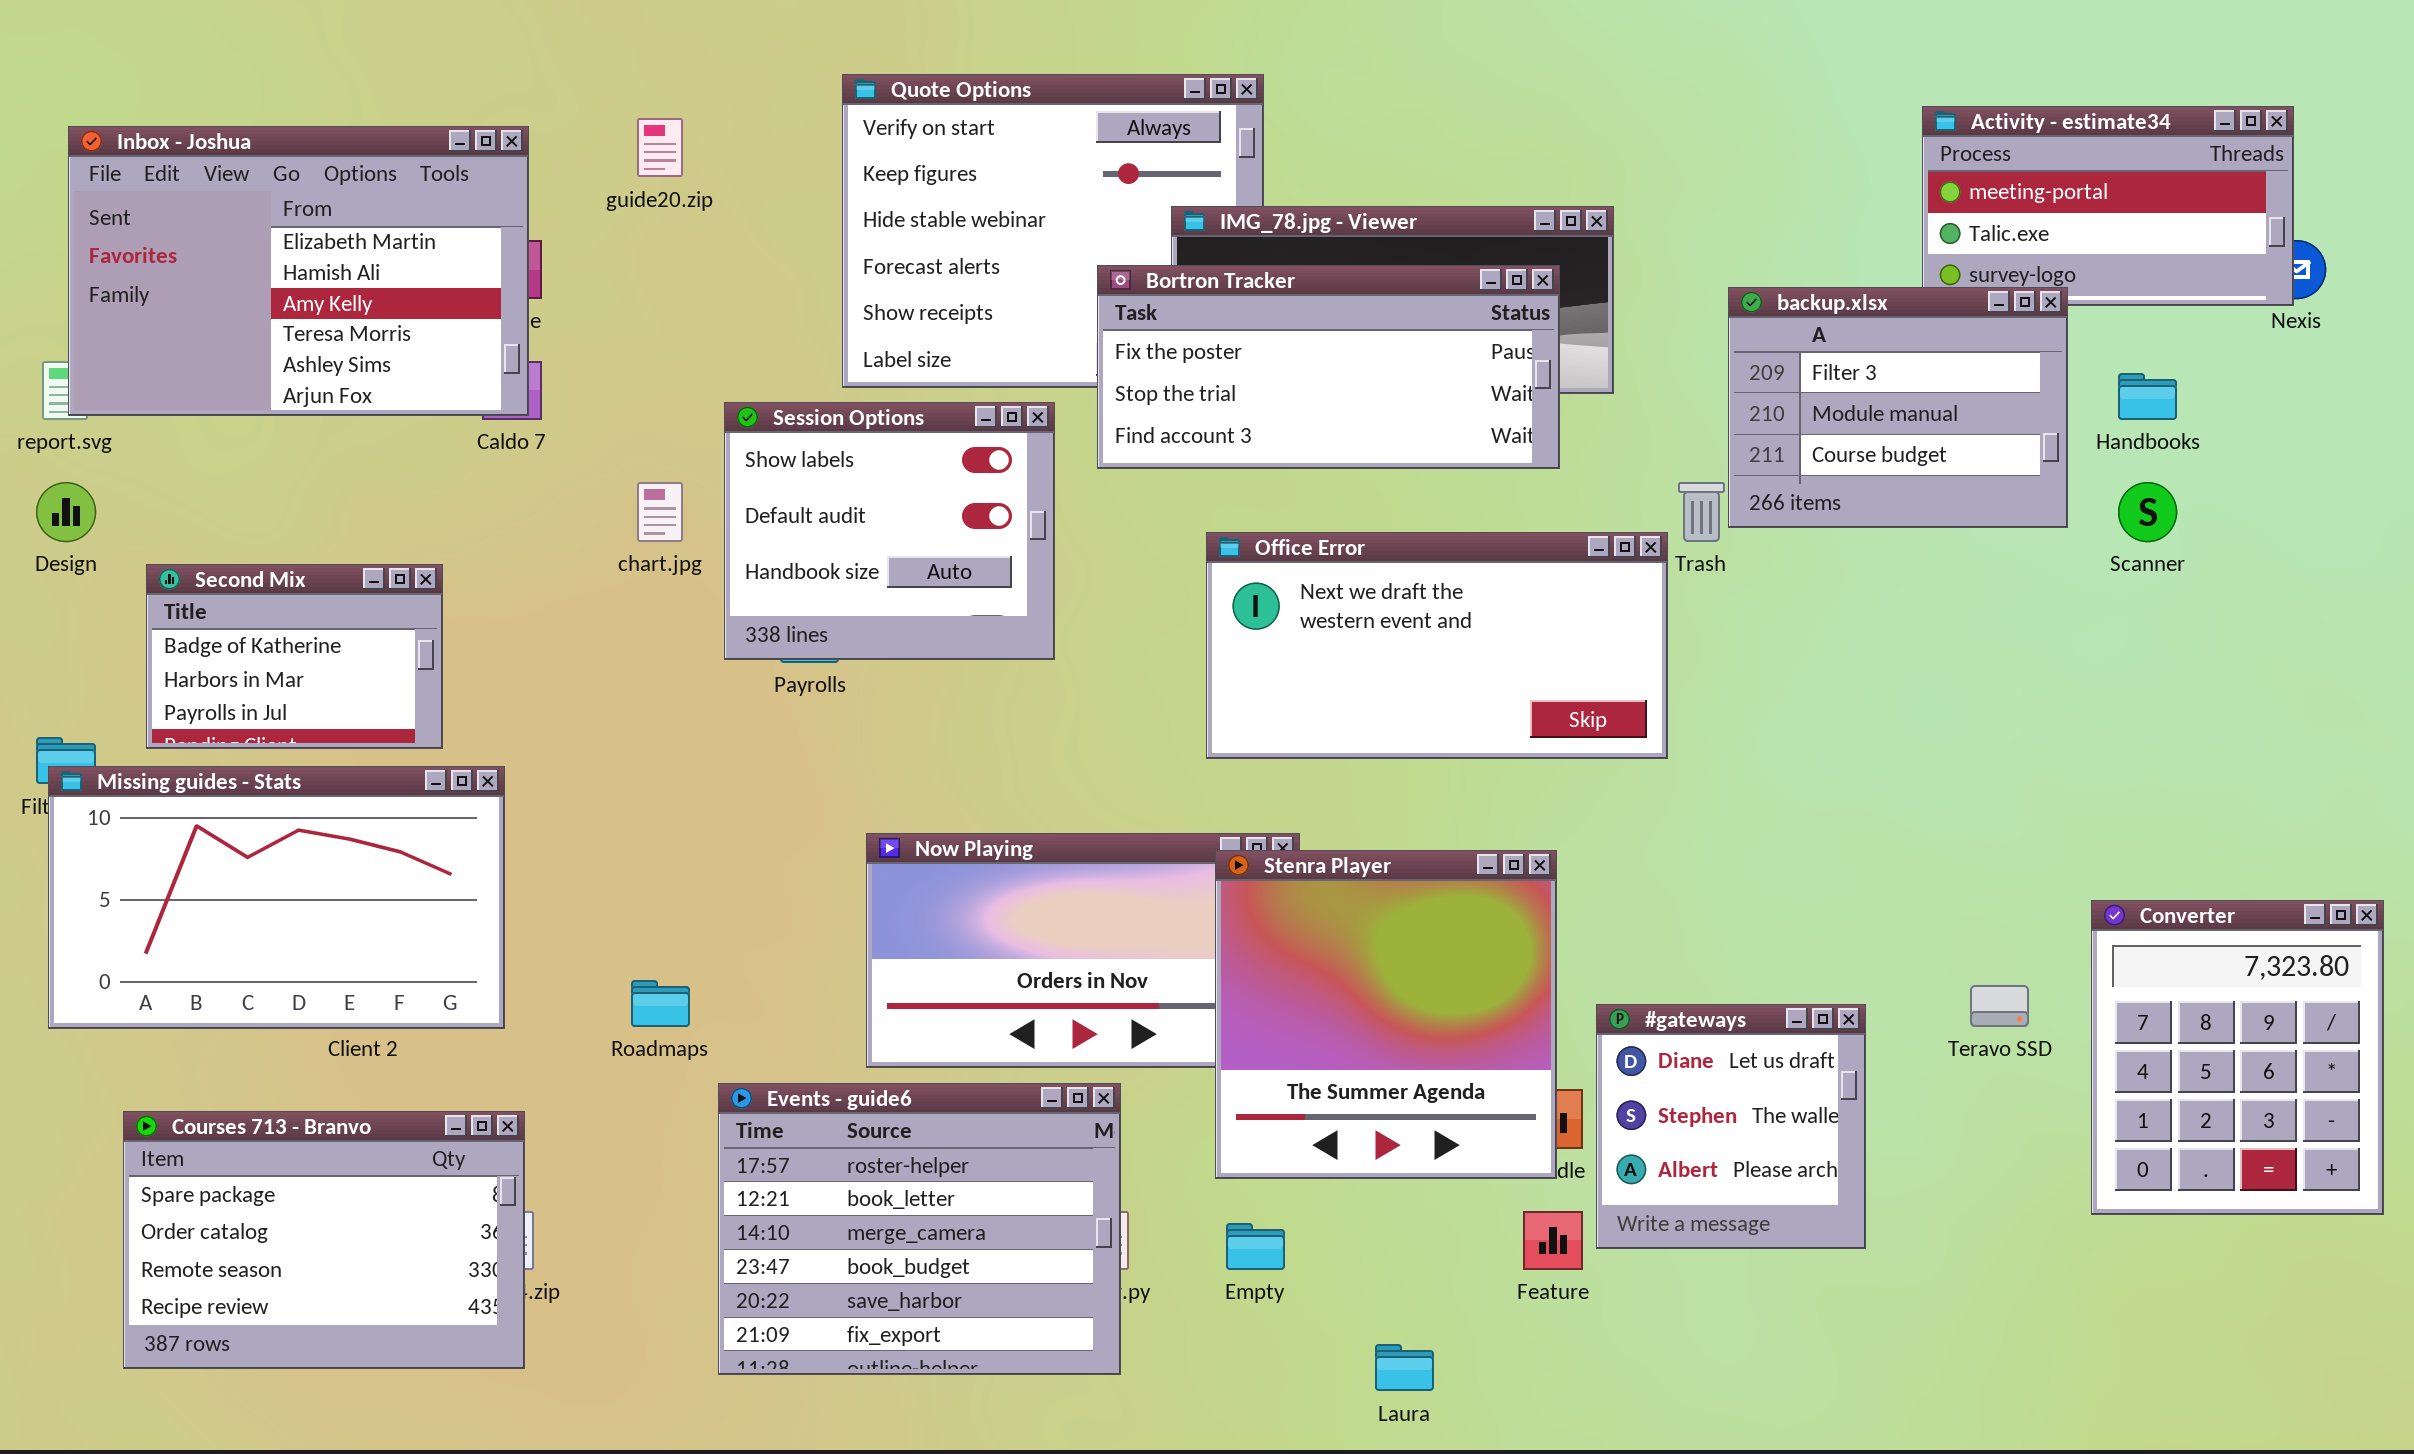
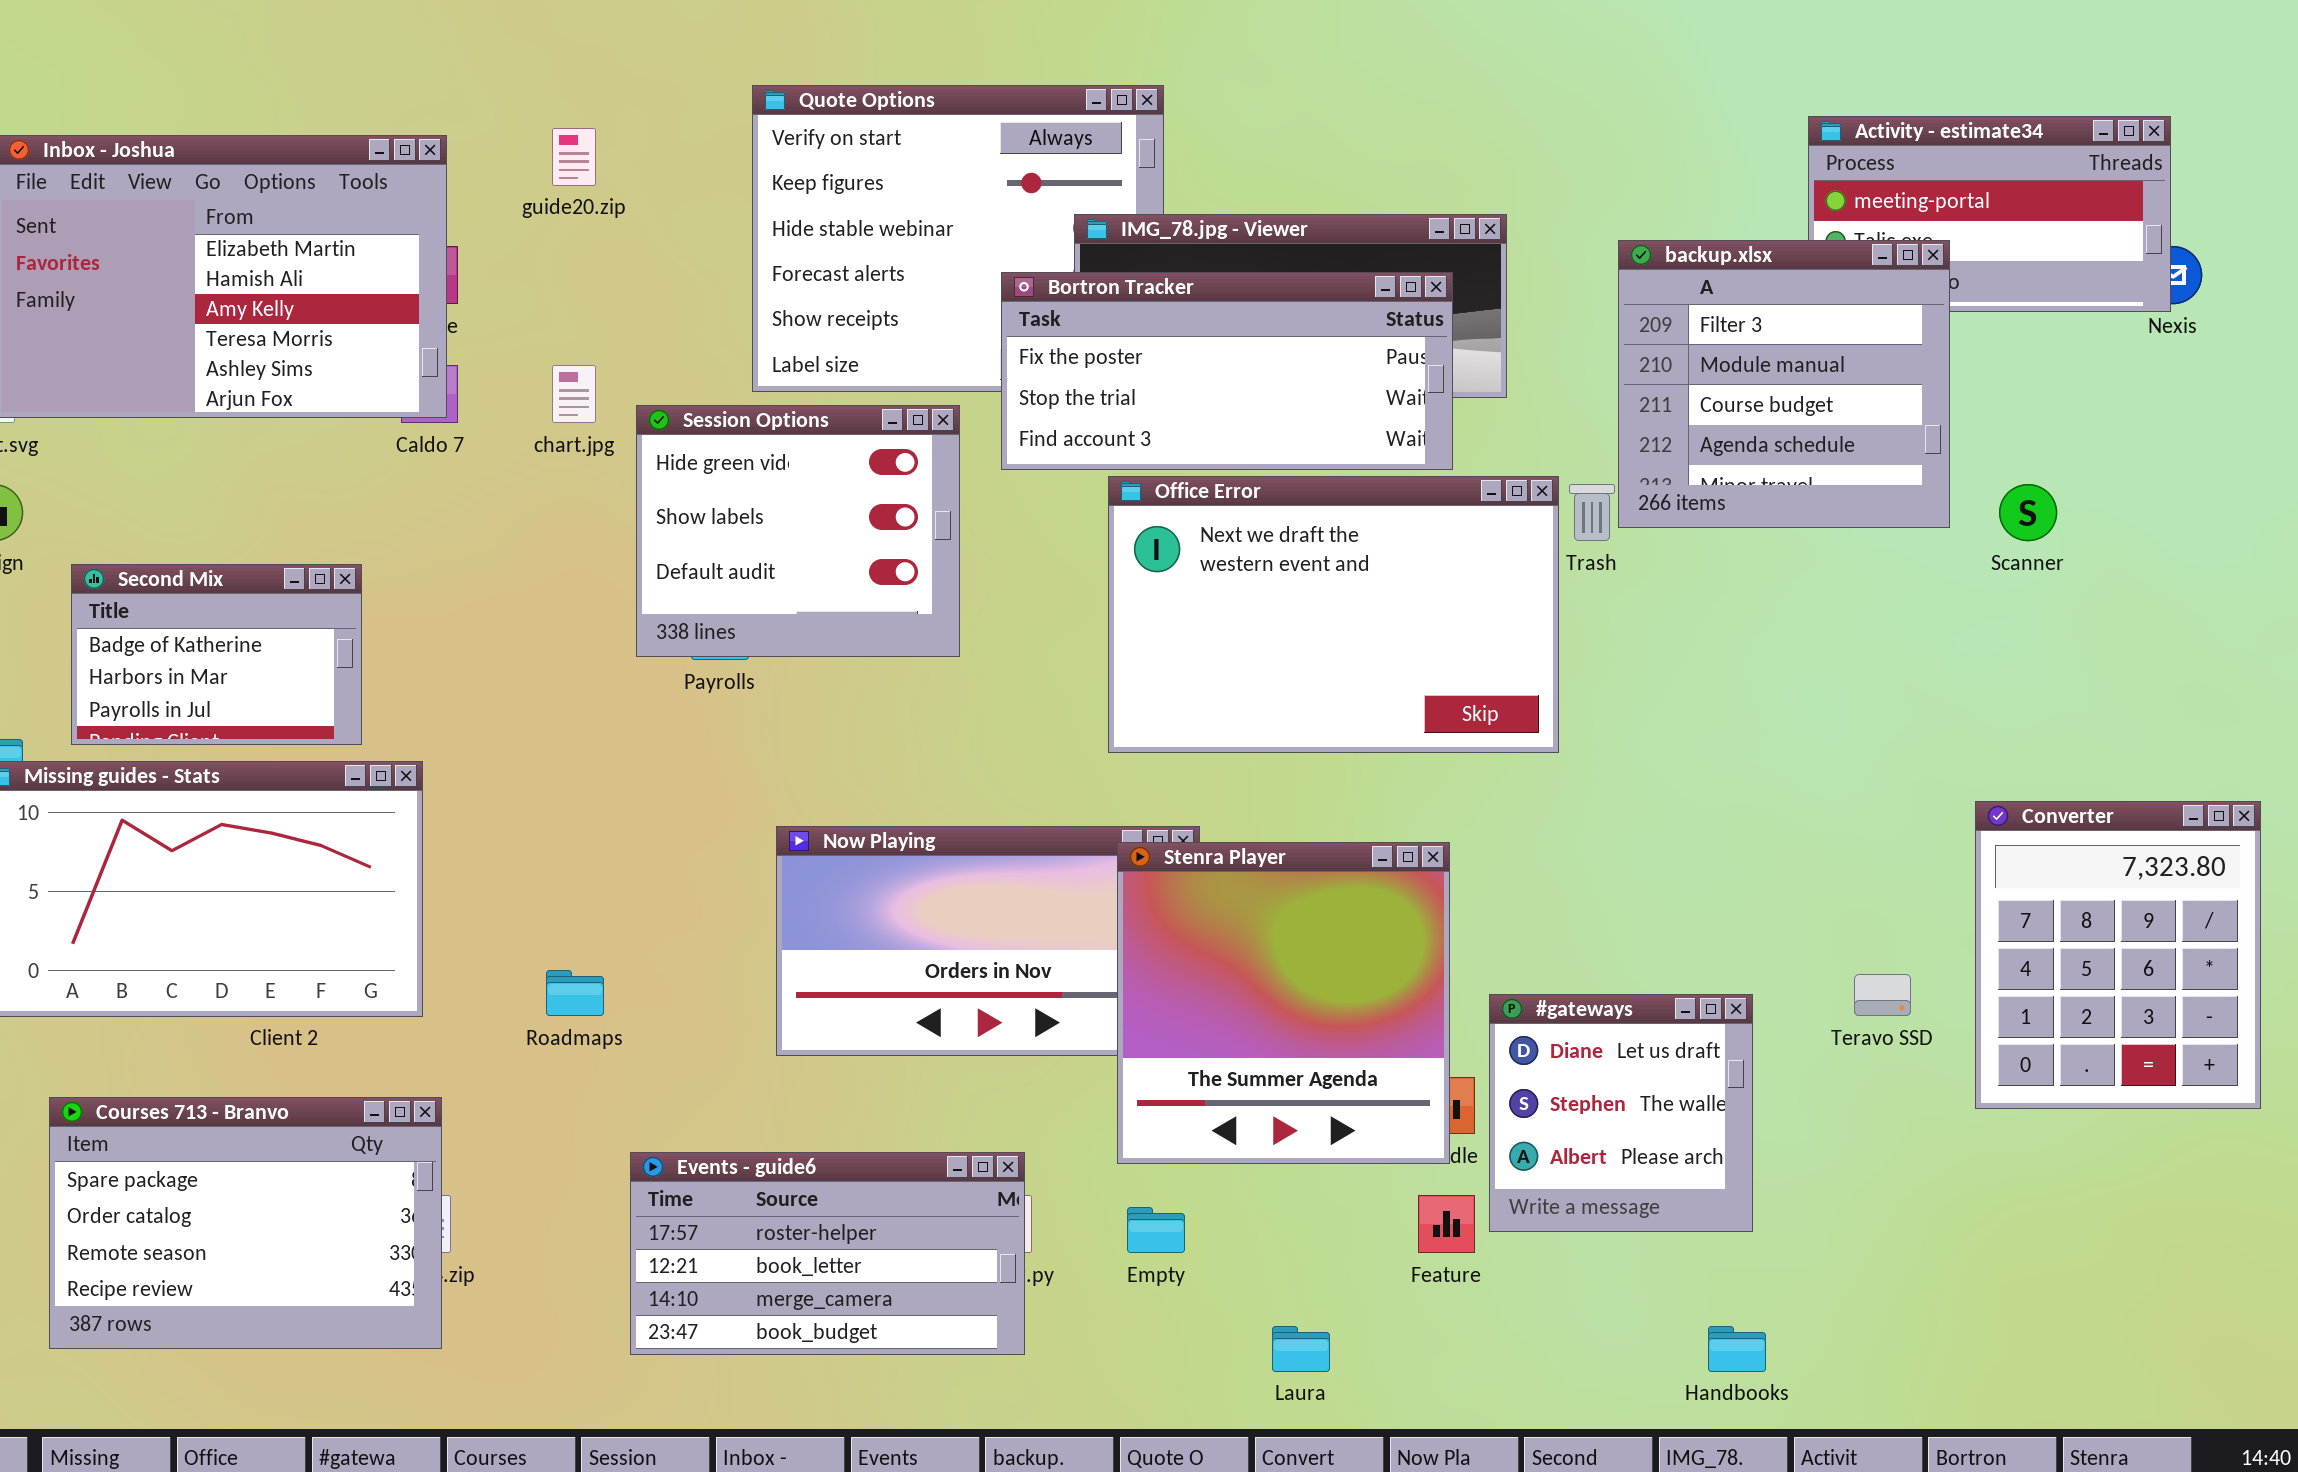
backup.xlsx: [1728,287,2068,528] -> [1618,240,1950,528], resized
Handbooks: [2118,373,2177,420] -> [1708,1326,1766,1372], moved
Session Options: [724,402,1055,660] -> [636,405,960,657], scrolled up 1 row
chart.jpg: [637,482,683,542] -> [552,365,596,423], moved
Office Error: [1206,532,1668,759] -> [1108,476,1559,753], resized
Converter: [2091,900,2384,1215] -> [1975,801,2261,1109], moved
Events - guide6: [718,1083,1121,1375] -> [630,1152,1025,1355], resized

